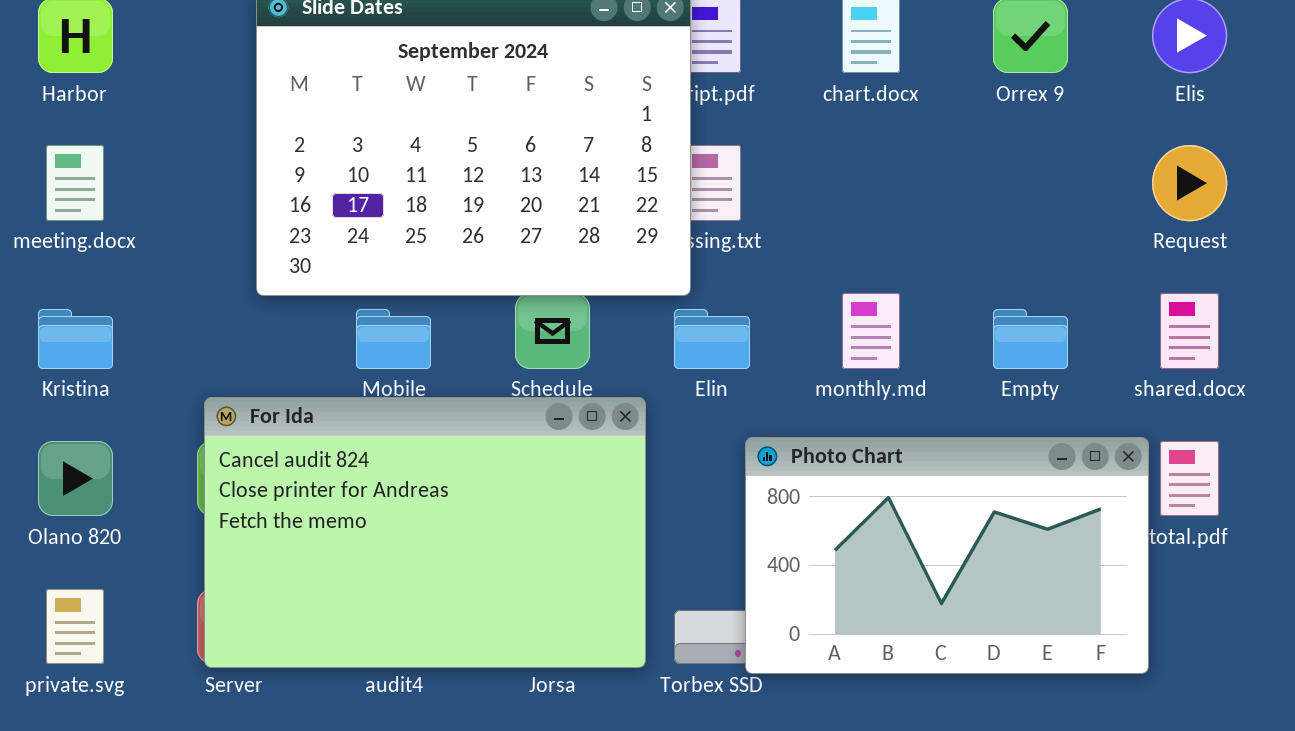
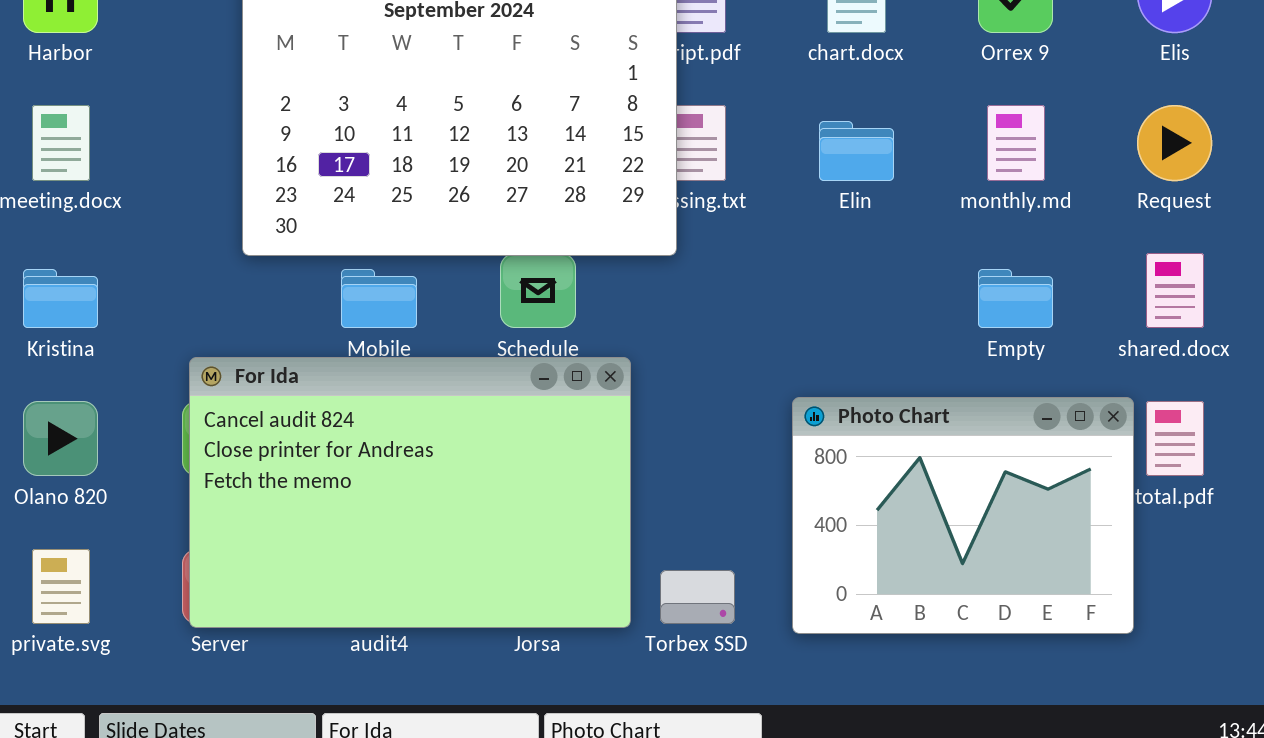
monthly.md: [842,293,900,369] -> [987,105,1045,181], moved
Elin: [674,309,750,369] -> [819,121,894,181], moved
Photo Chart: [745,437,1149,674] -> [792,397,1134,634], resized

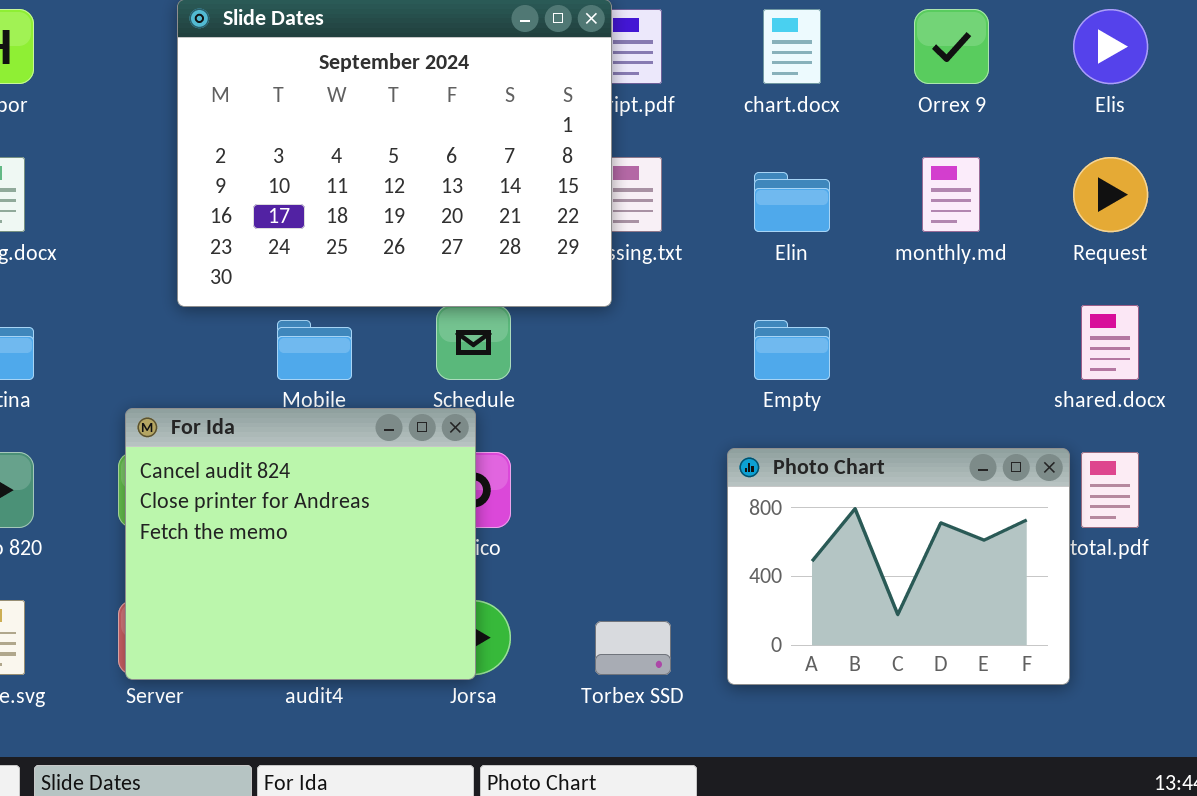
Empty: [978,269,1053,328] -> [754,320,830,380], moved
For Ida: [189,357,631,628] -> [125,408,476,680], resized

